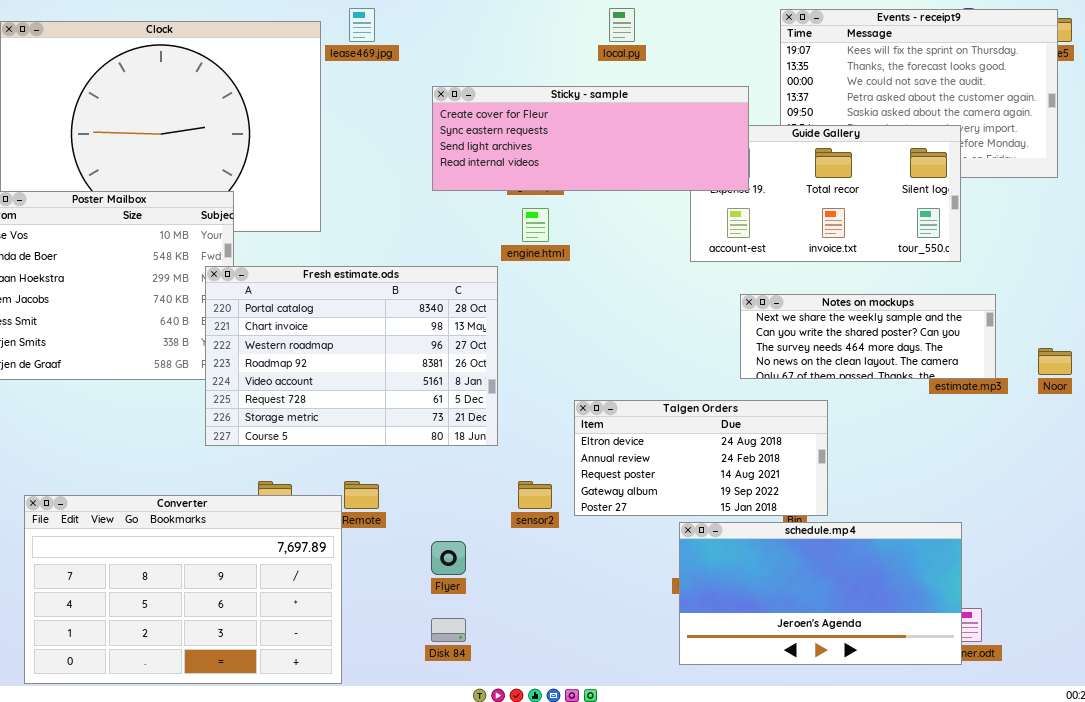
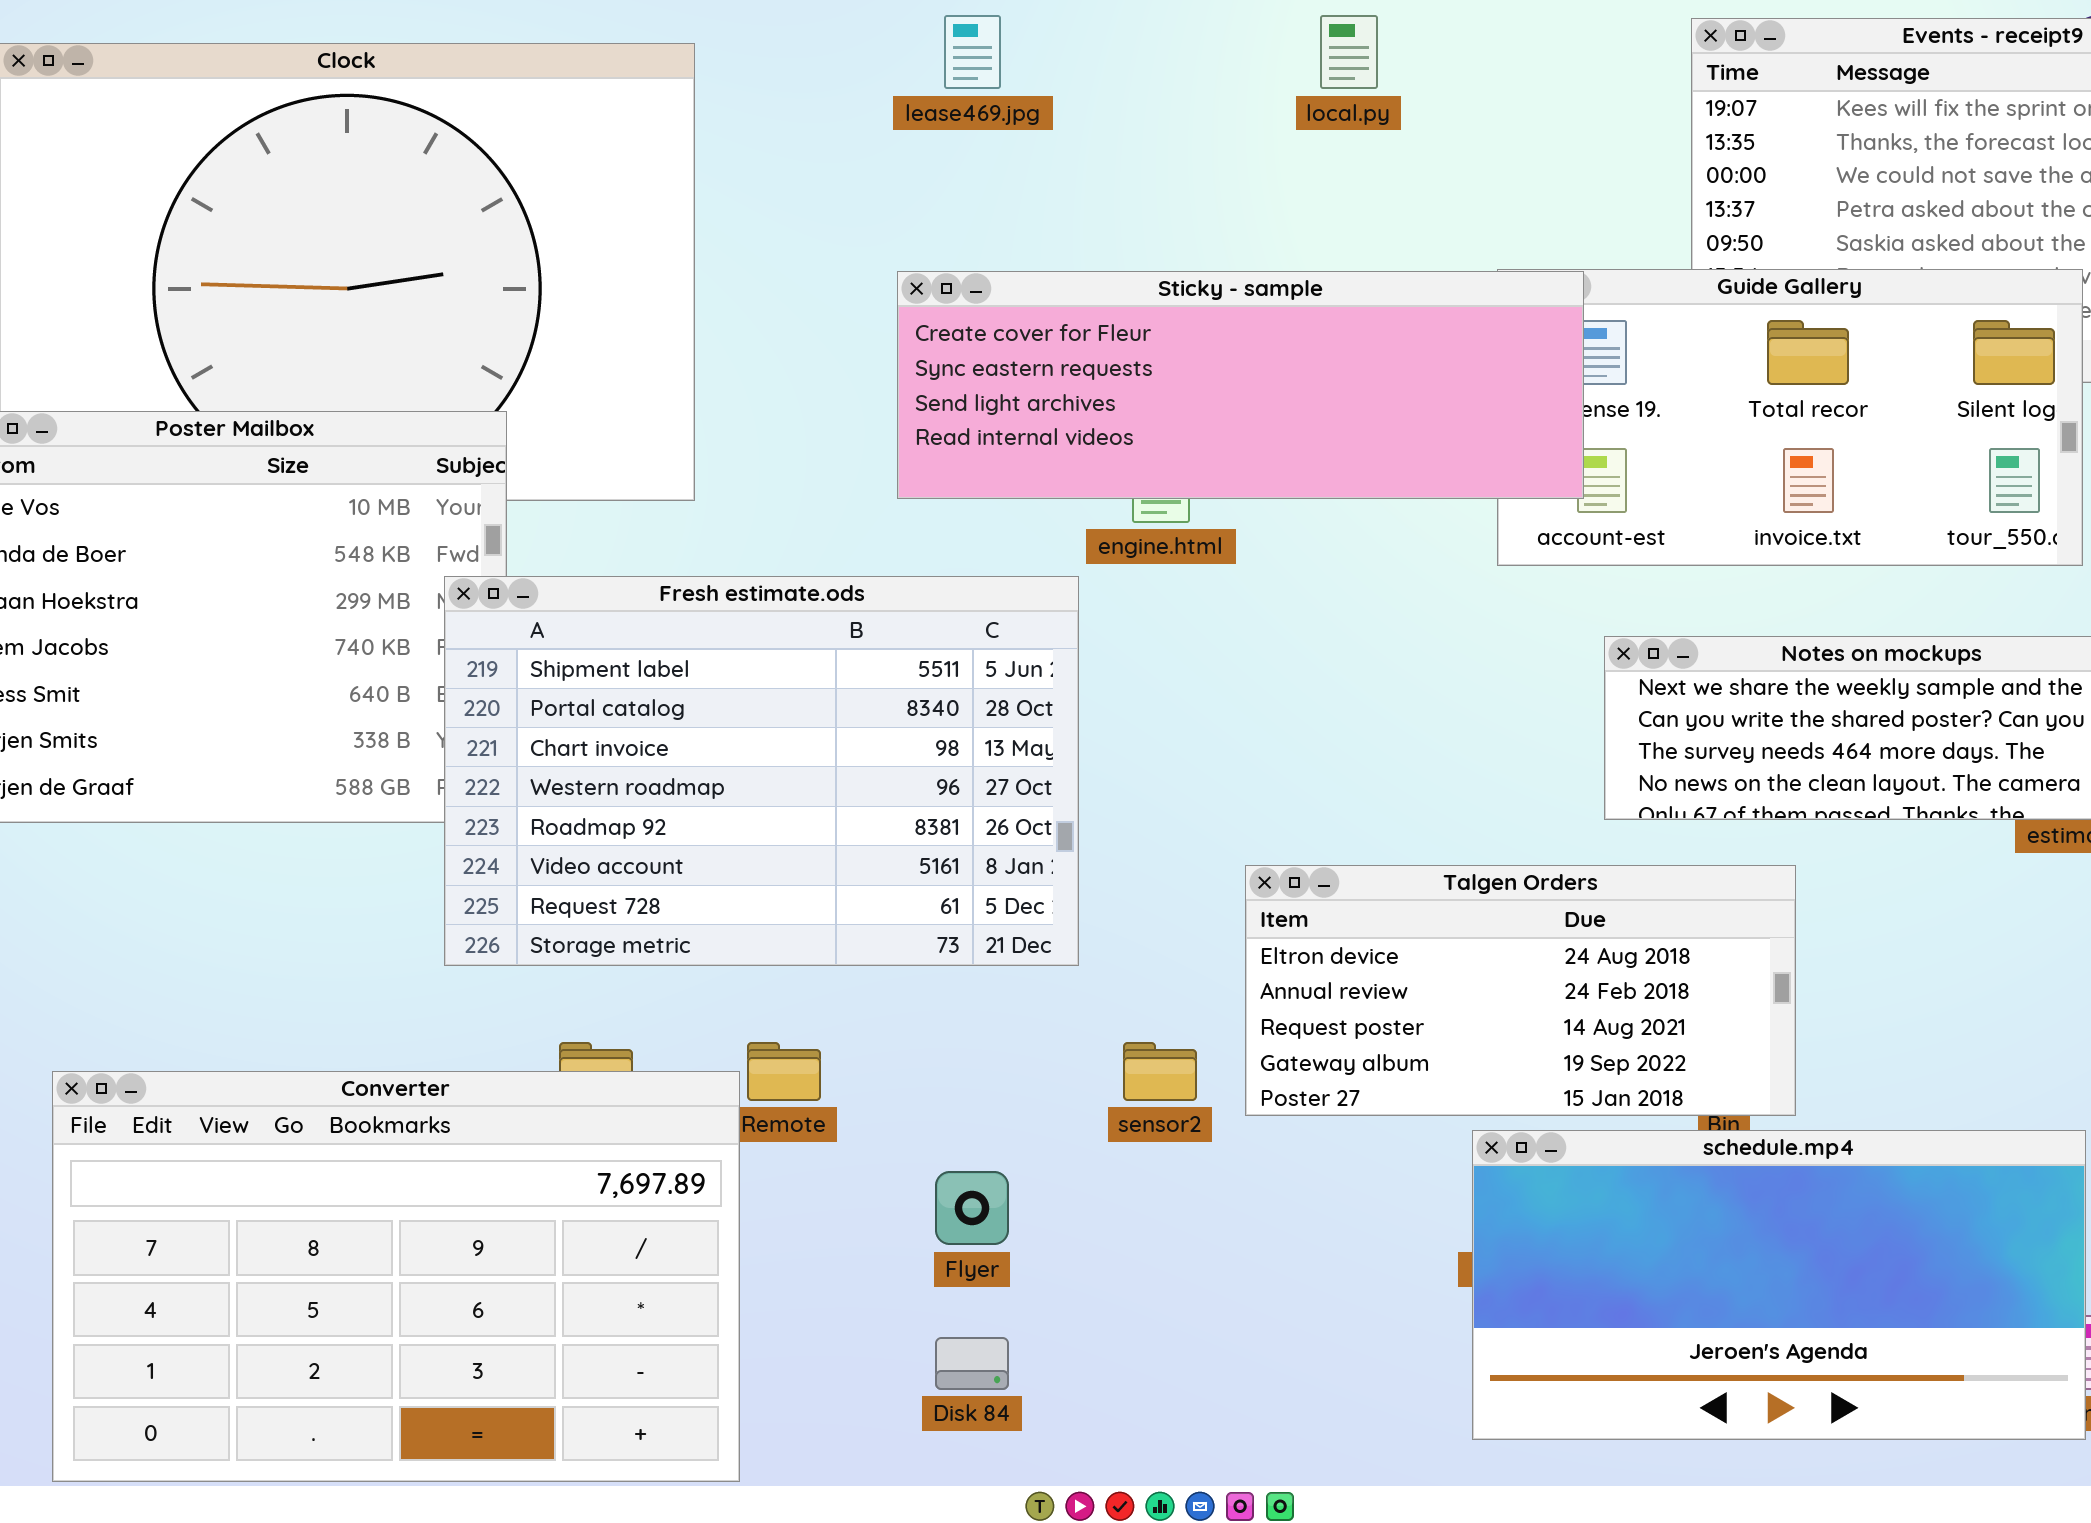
lease469.jpg: [349,8,375,42] -> [944,15,1001,89], moved
Sticky - sample: [432,86,749,191] -> [897,271,1584,499], moved
Fresh estimate.ods: [205,266,498,446] -> [444,576,1079,966], scrolled up 1 row

